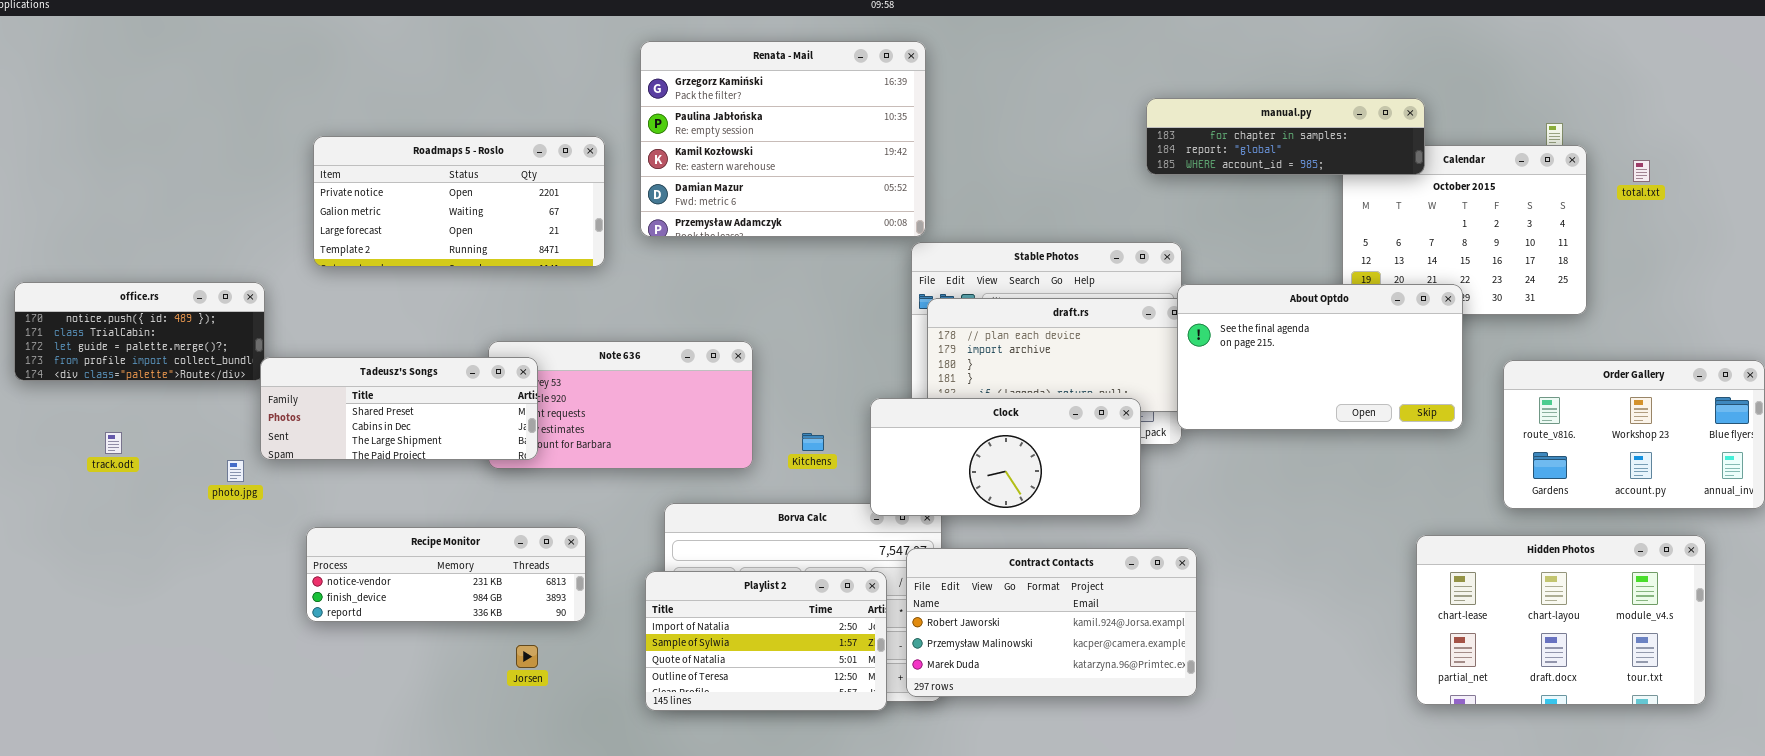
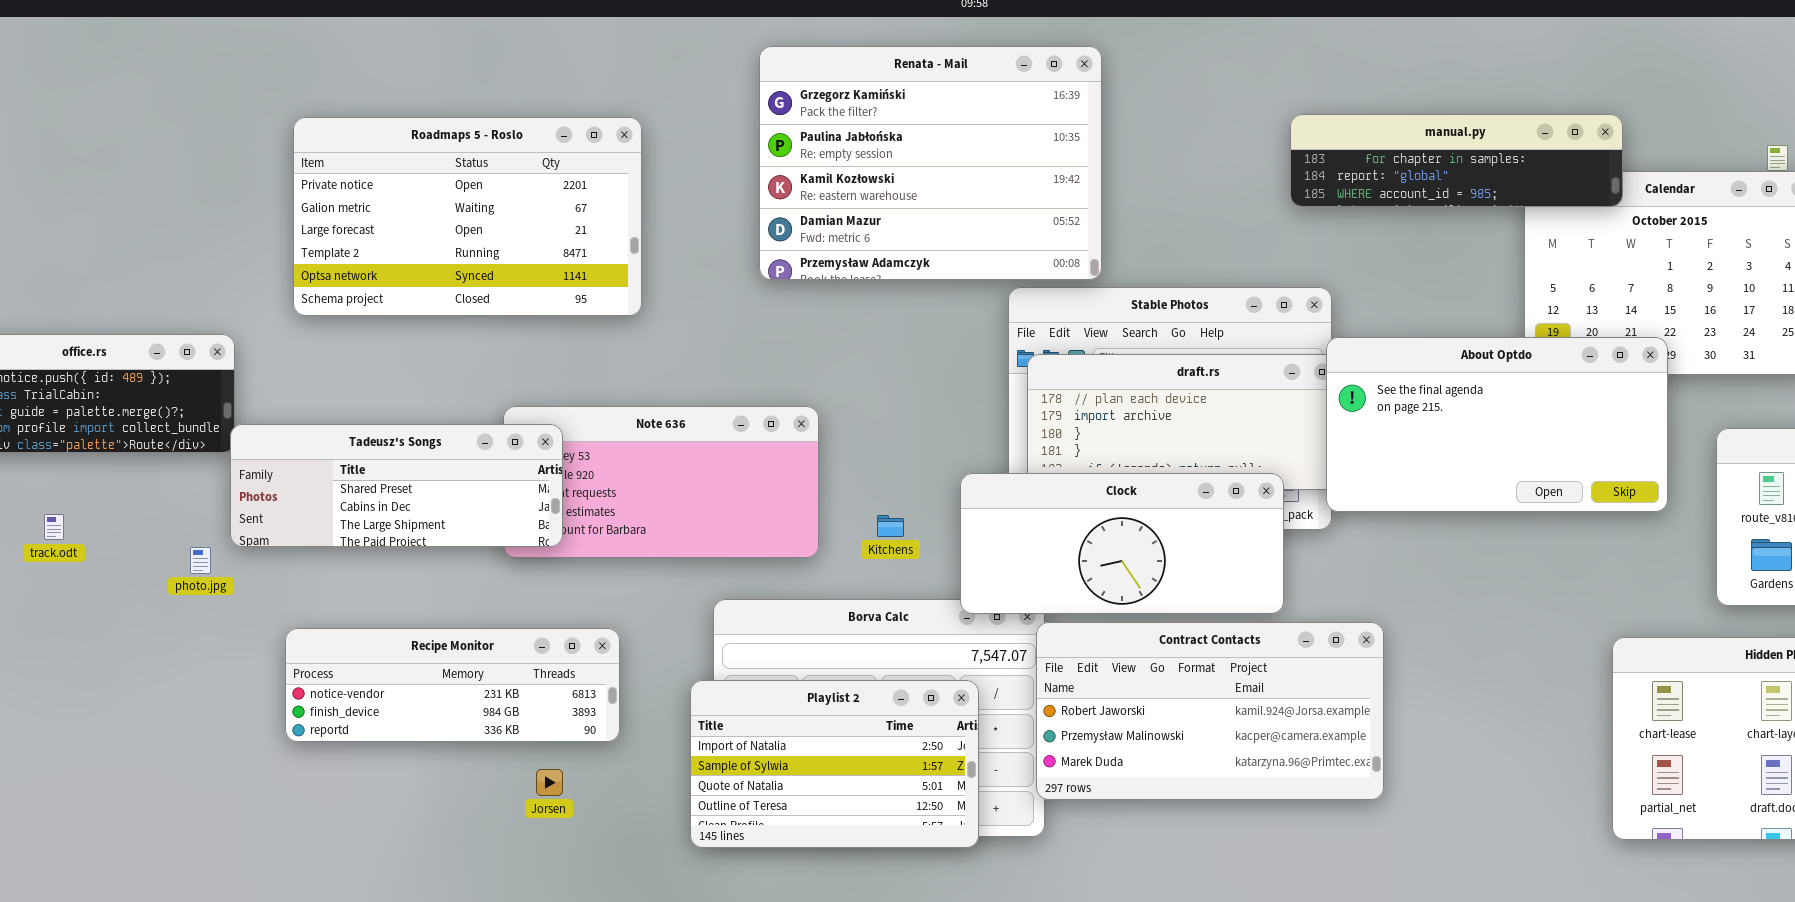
Renata - Mail: [640,41,926,237] -> [759,46,1102,280], moved
Roadmaps 5 - Roslo: [313,136,605,267] -> [293,117,642,316], resized
Contract Contacts: [906,548,1197,697] -> [1036,622,1384,800], moved

